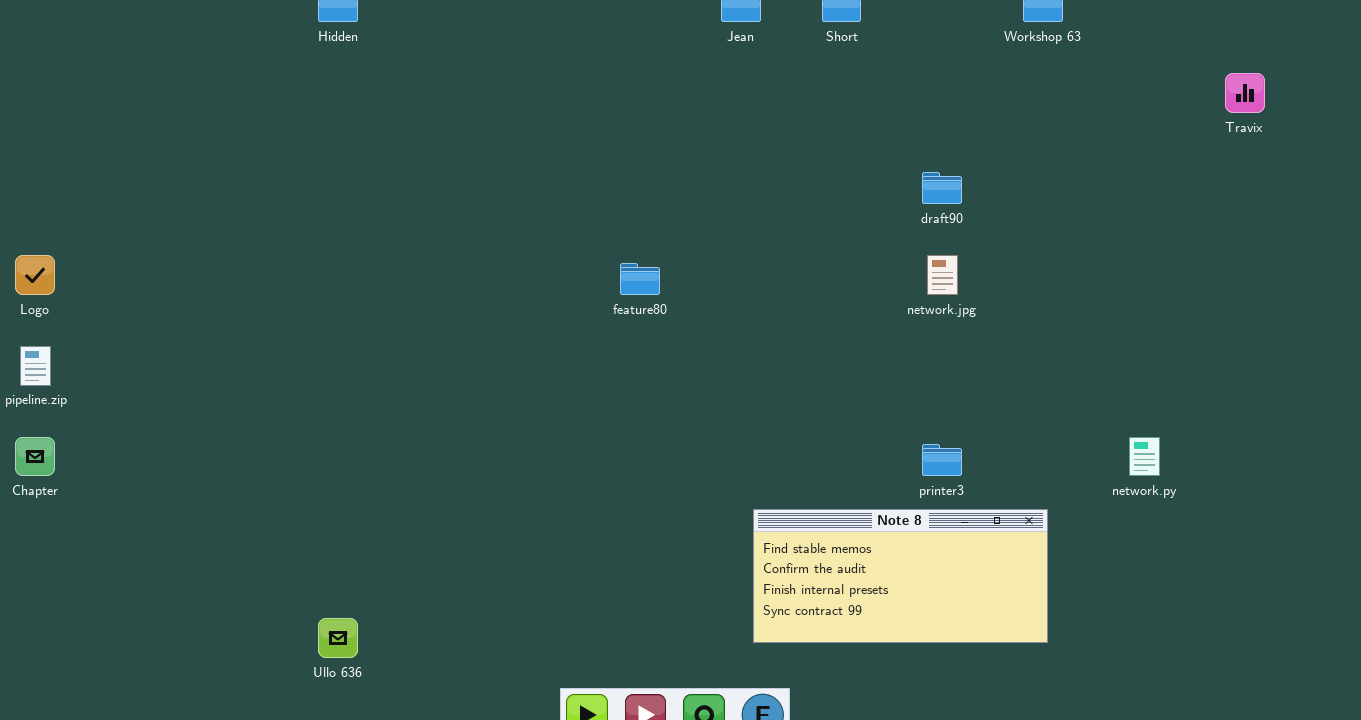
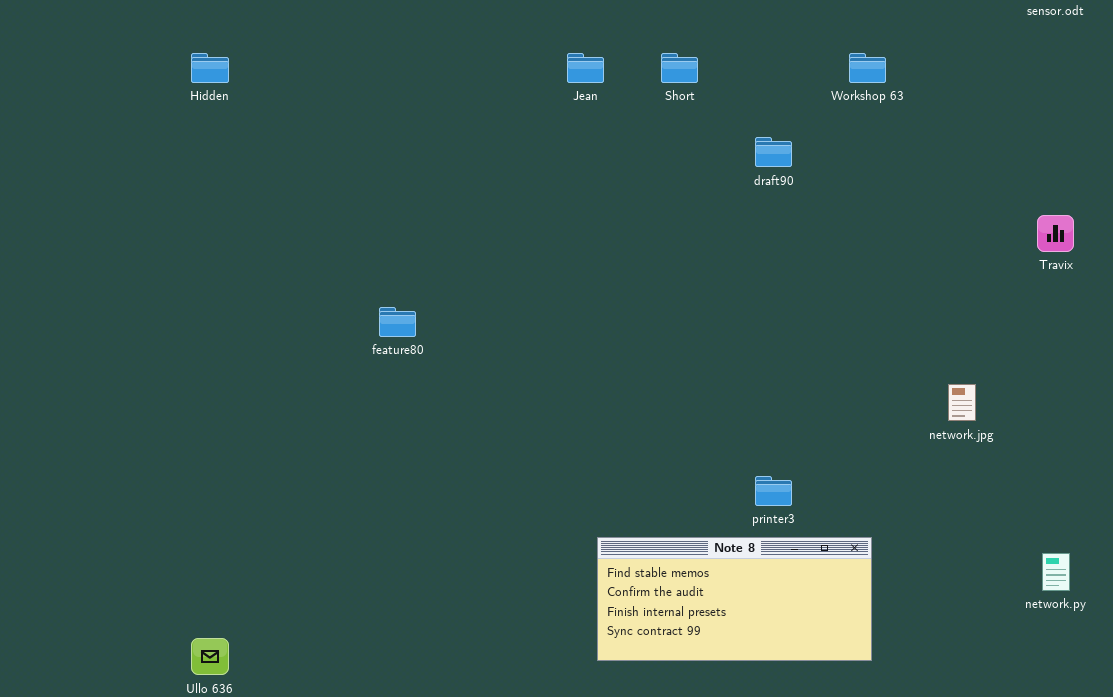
Travix: [1225,73,1265,113] -> [1037,215,1074,252], moved
draft90: [922,172,962,204] -> [755,137,792,167], moved
network.jpg: [927,255,958,295] -> [948,384,976,421], moved
feature80: [620,263,660,295] -> [379,307,416,337], moved
network.py: [1129,437,1160,476] -> [1042,553,1070,591], moved

